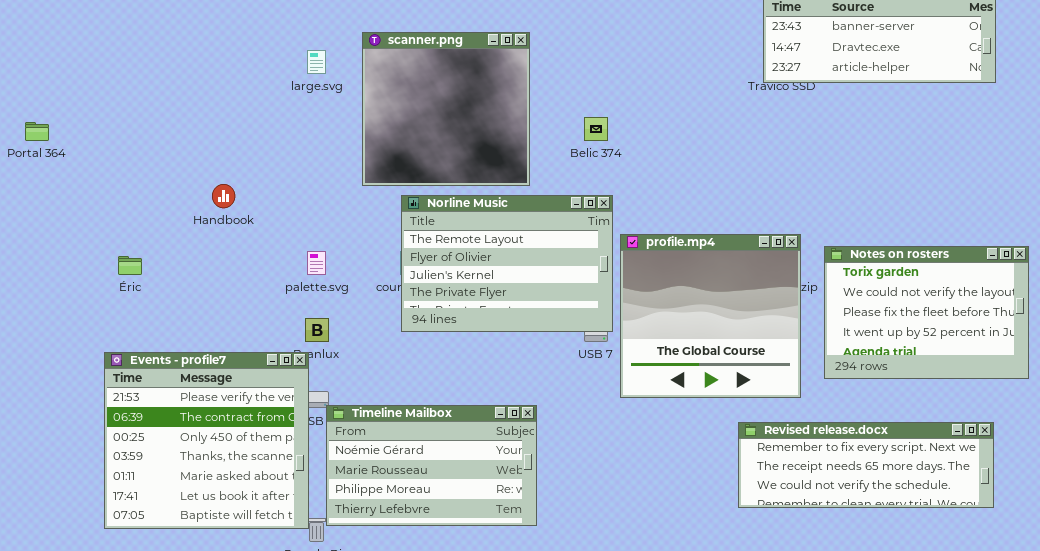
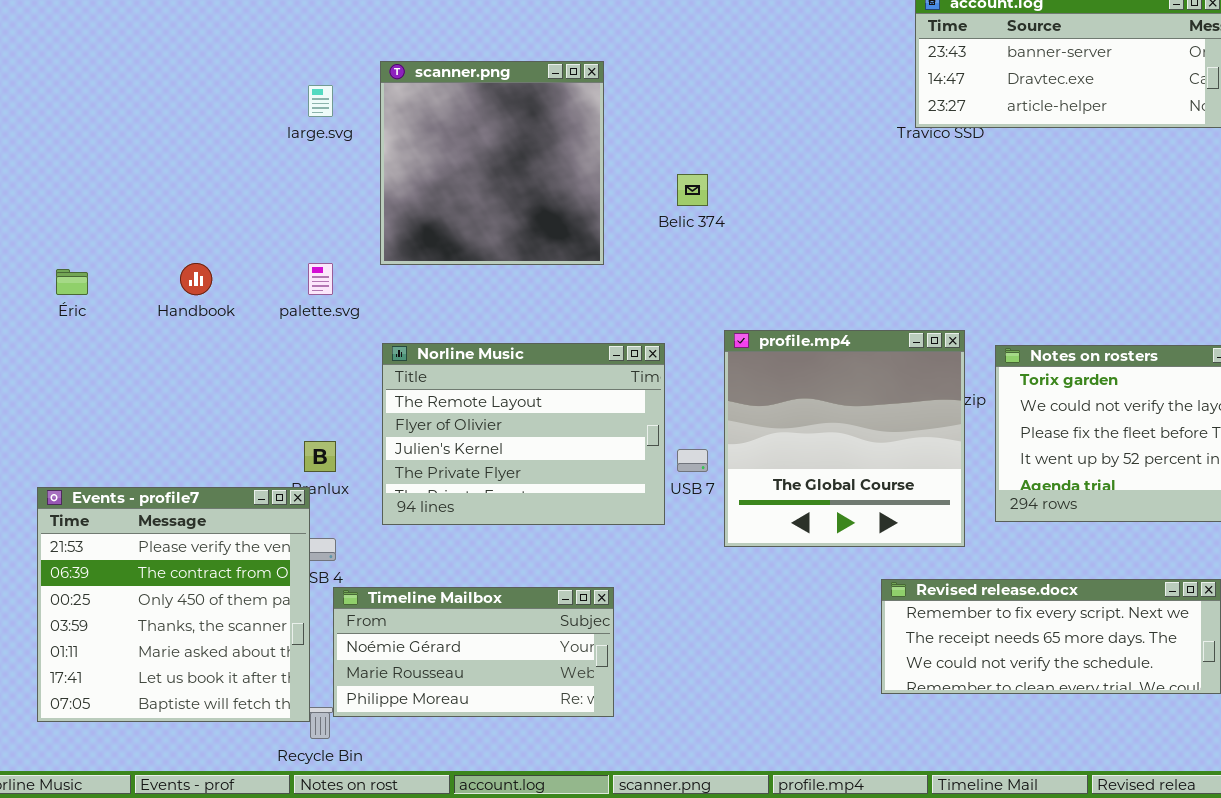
Norline Music: [401,195,613,332] -> [382,343,665,525], moved
palette.svg: [307,251,326,275] -> [308,263,333,295], moved
Éric: [118,256,142,275] -> [56,269,88,295], moved
Timeline Mailbox: [326,405,537,526] -> [333,587,614,717], resized

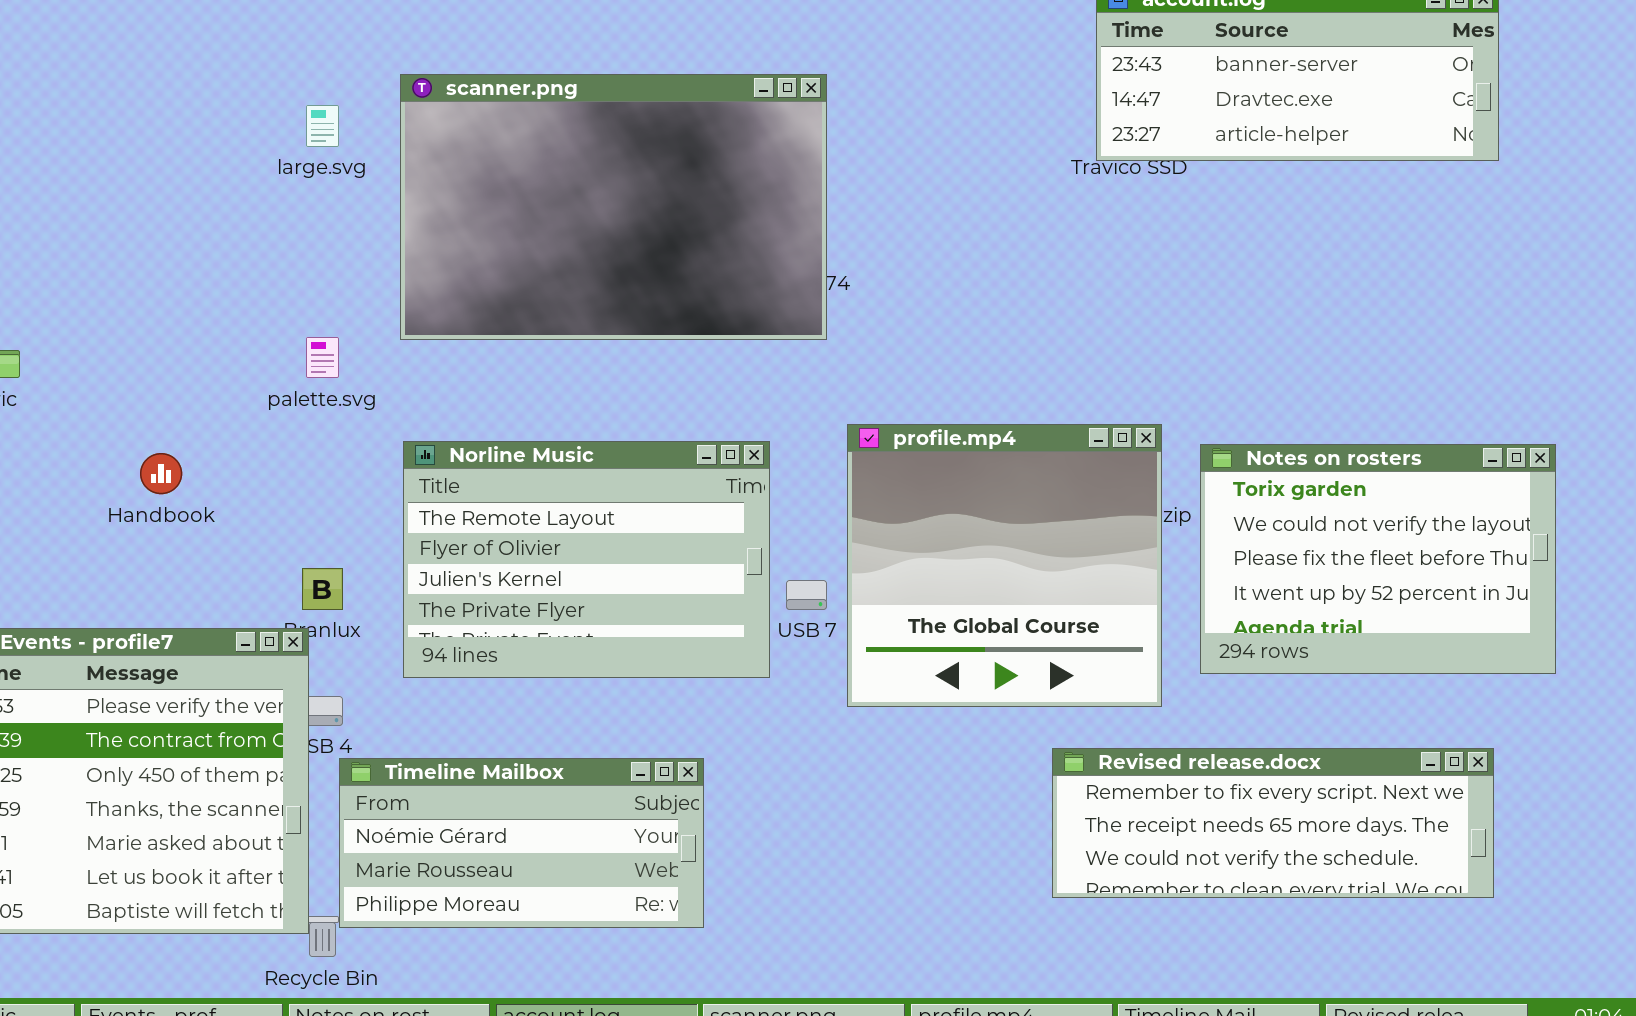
scanner.png: [380,61,604,265] -> [400,74,827,340], resized
Handbook: [180,263,212,295] -> [140,453,182,494], moved

